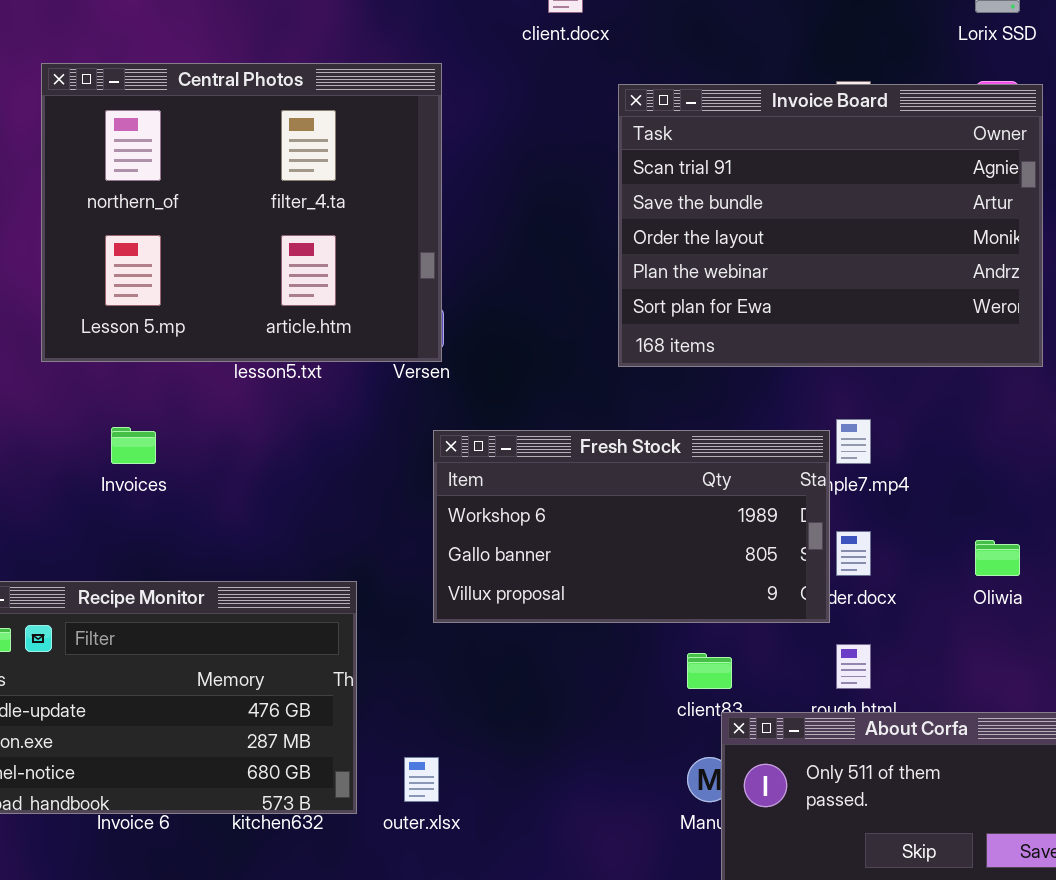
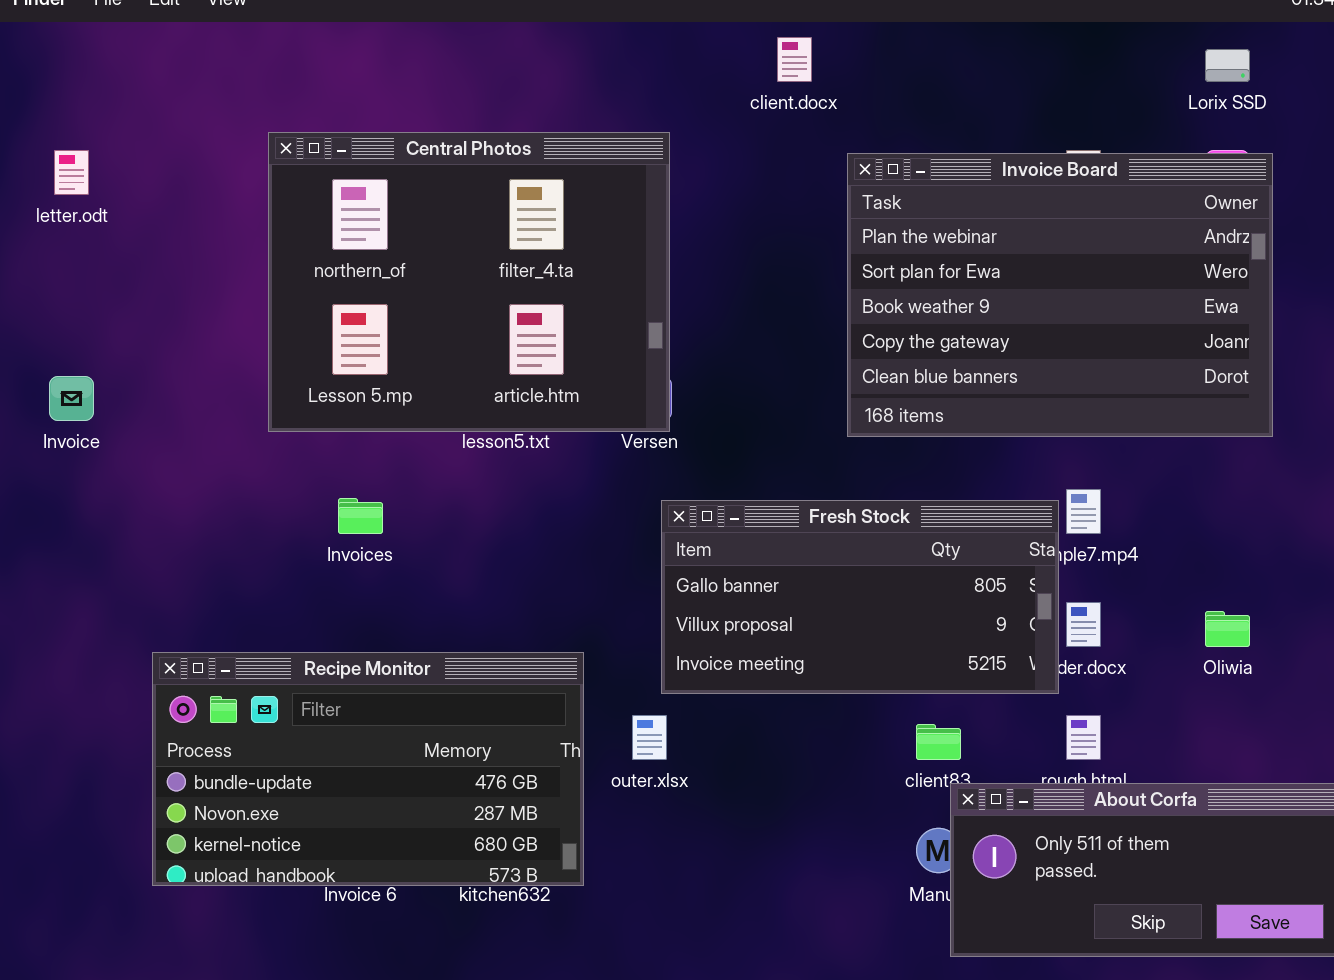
Invoice Board: [618,84,1043,367] -> [847,153,1273,437], scrolled down 3 rows
Fresh Stock: [433,430,830,623] -> [661,500,1059,694], scrolled down 1 row
outer.xlsx: [404,757,439,802] -> [632,715,667,760], moved

